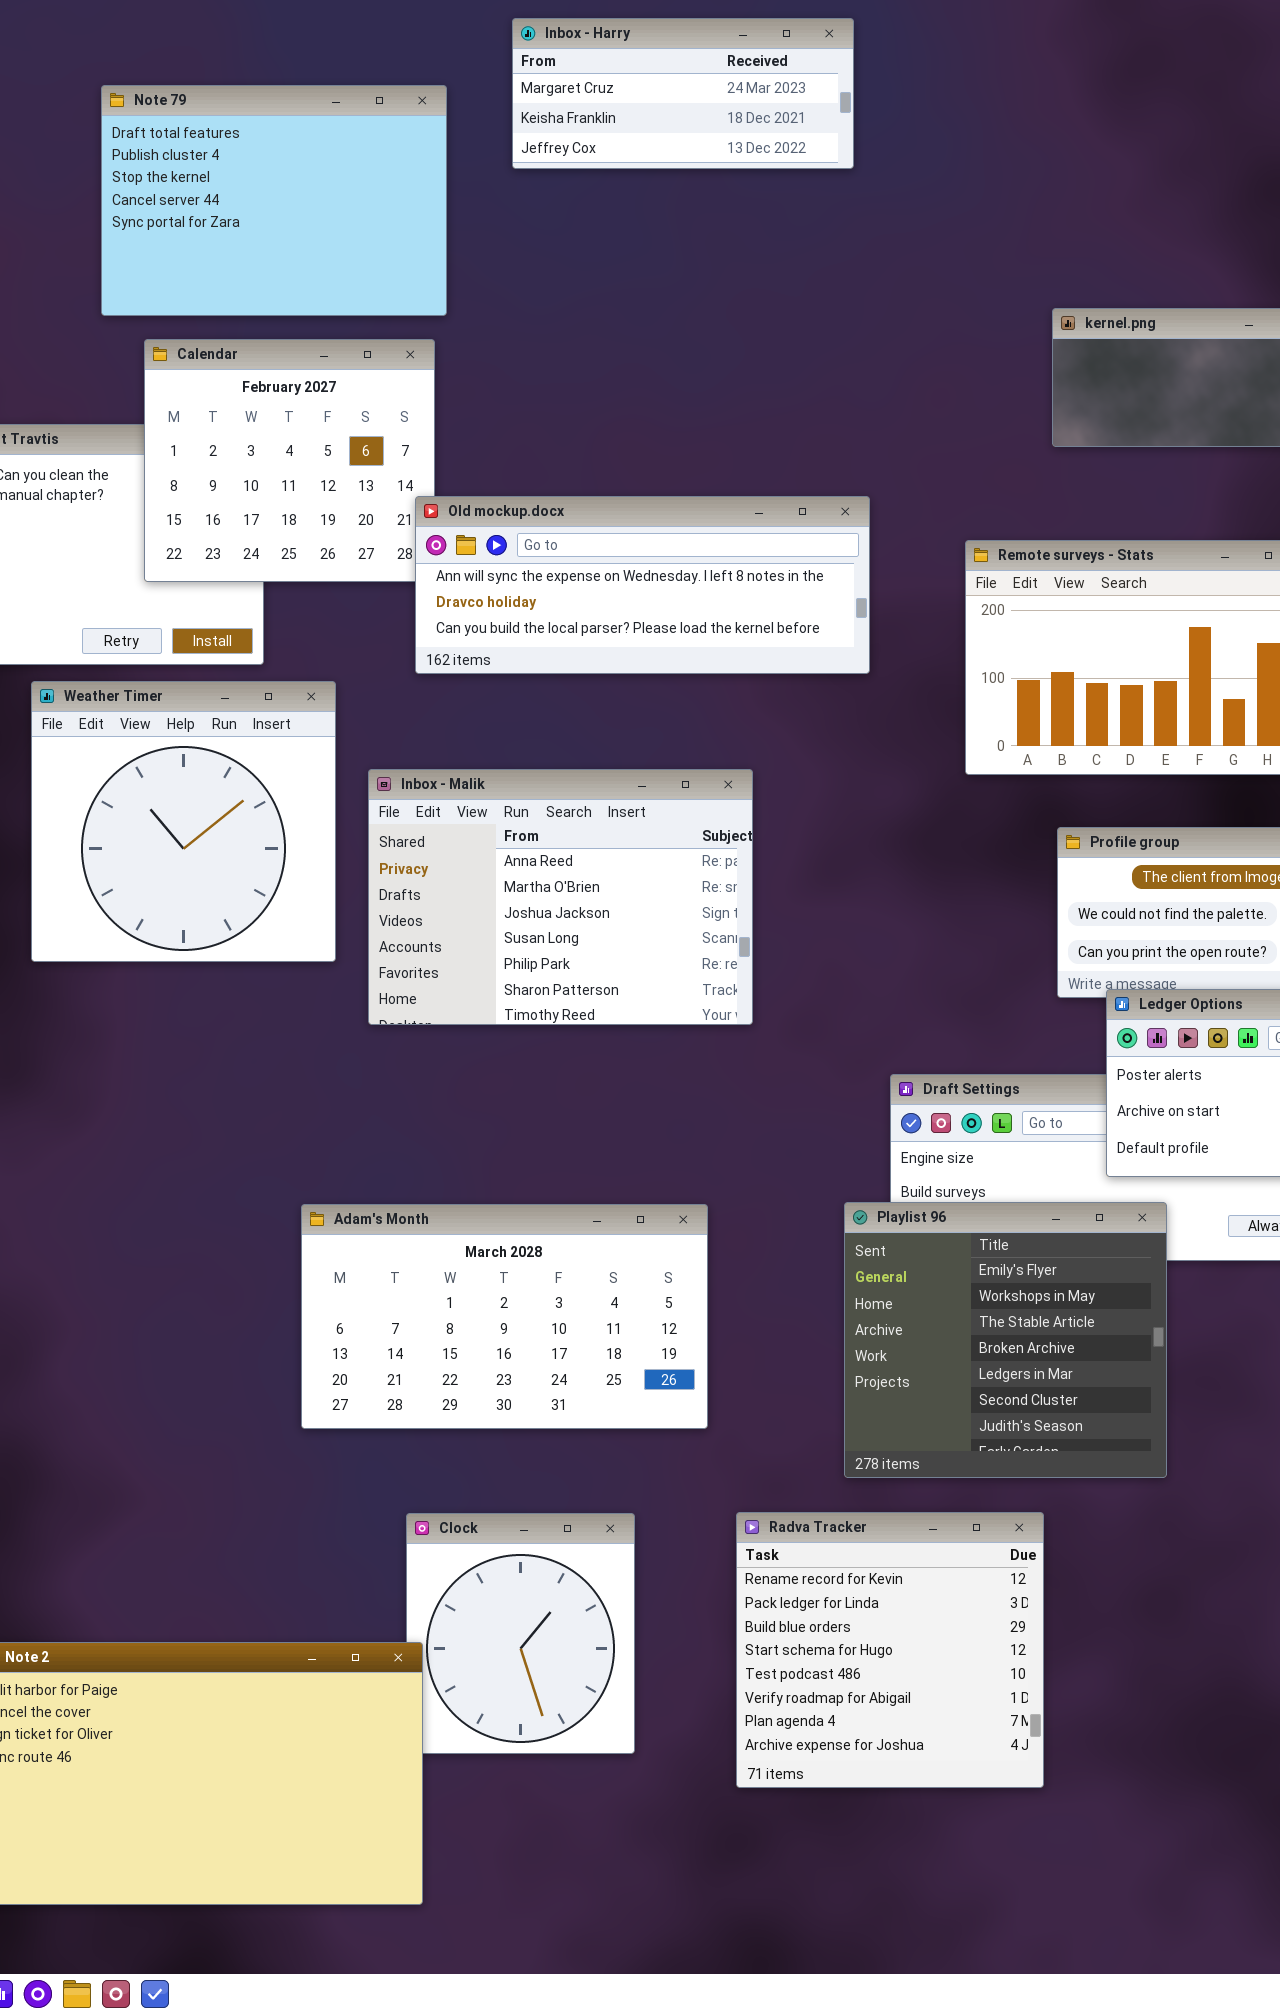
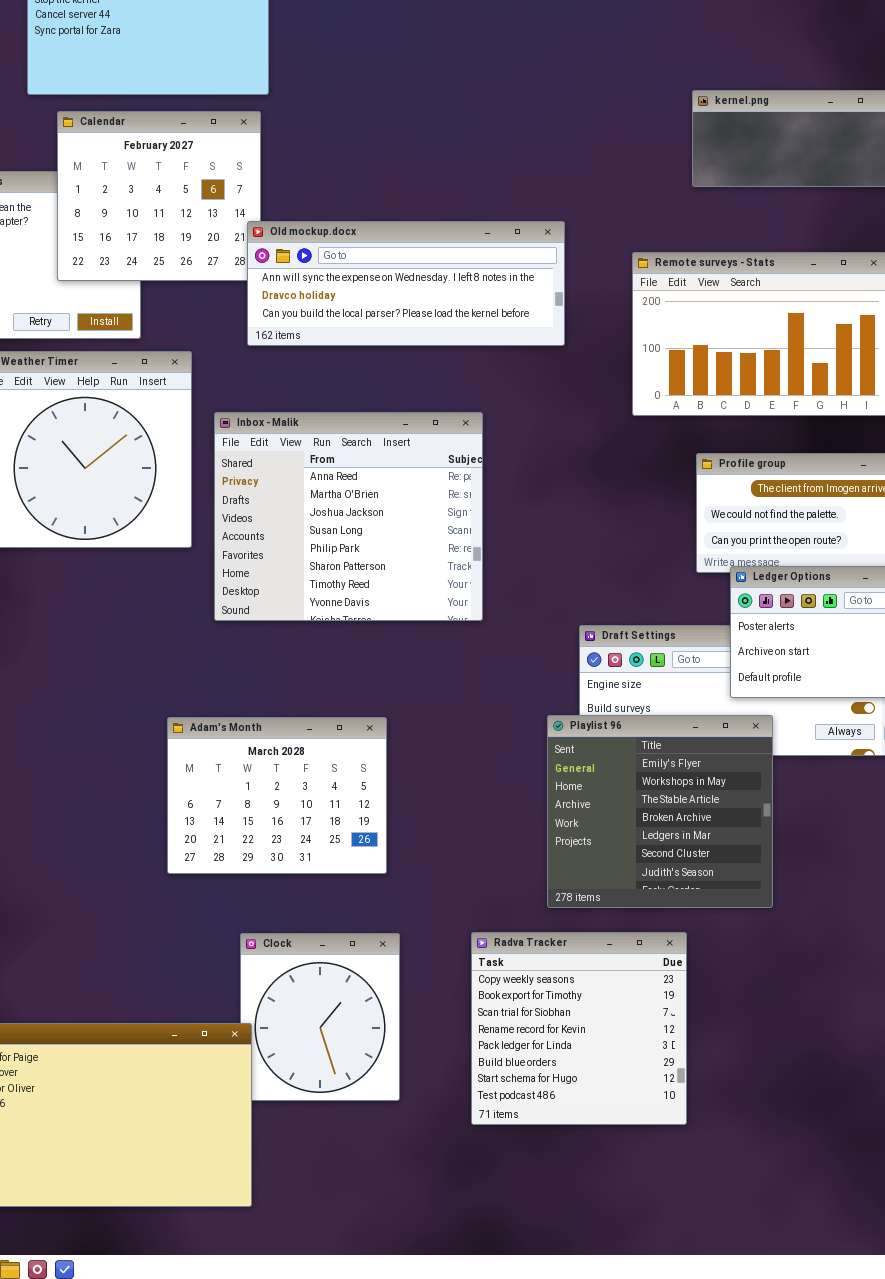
Inbox - Malik: [368,769,753,1025] -> [214,412,483,621], resized
Adam's Month: [301,1204,708,1429] -> [167,717,387,874], resized
Radva Tracker: [736,1512,1044,1788] -> [471,932,687,1125], scrolled up 3 rows

